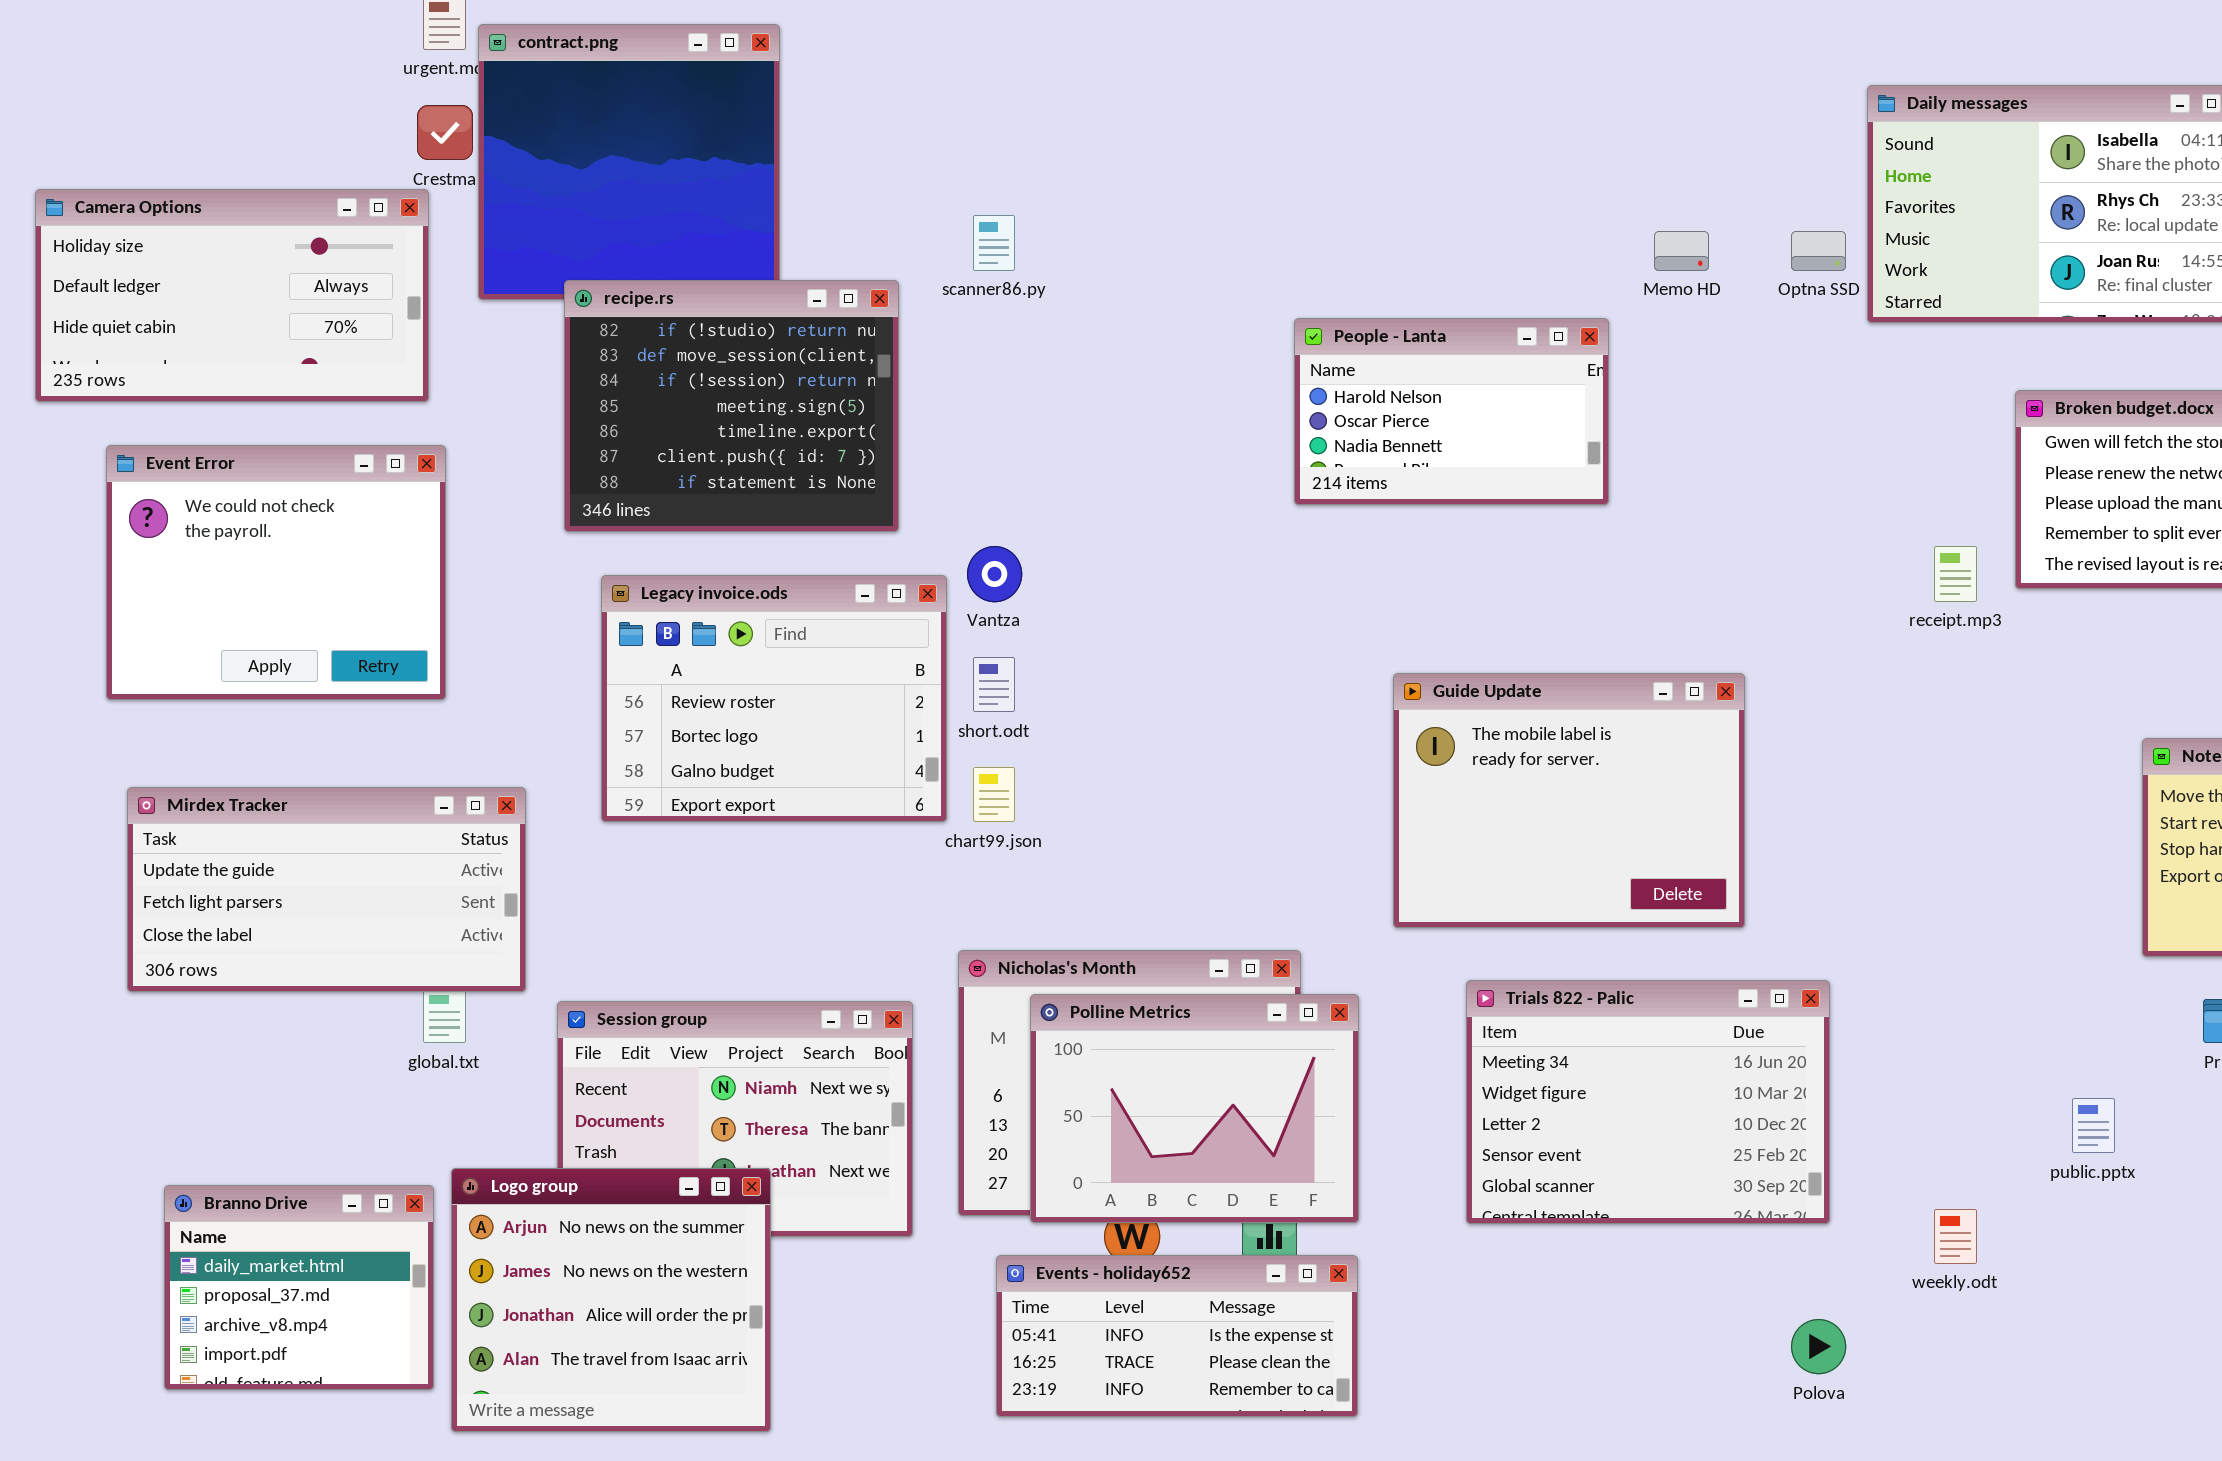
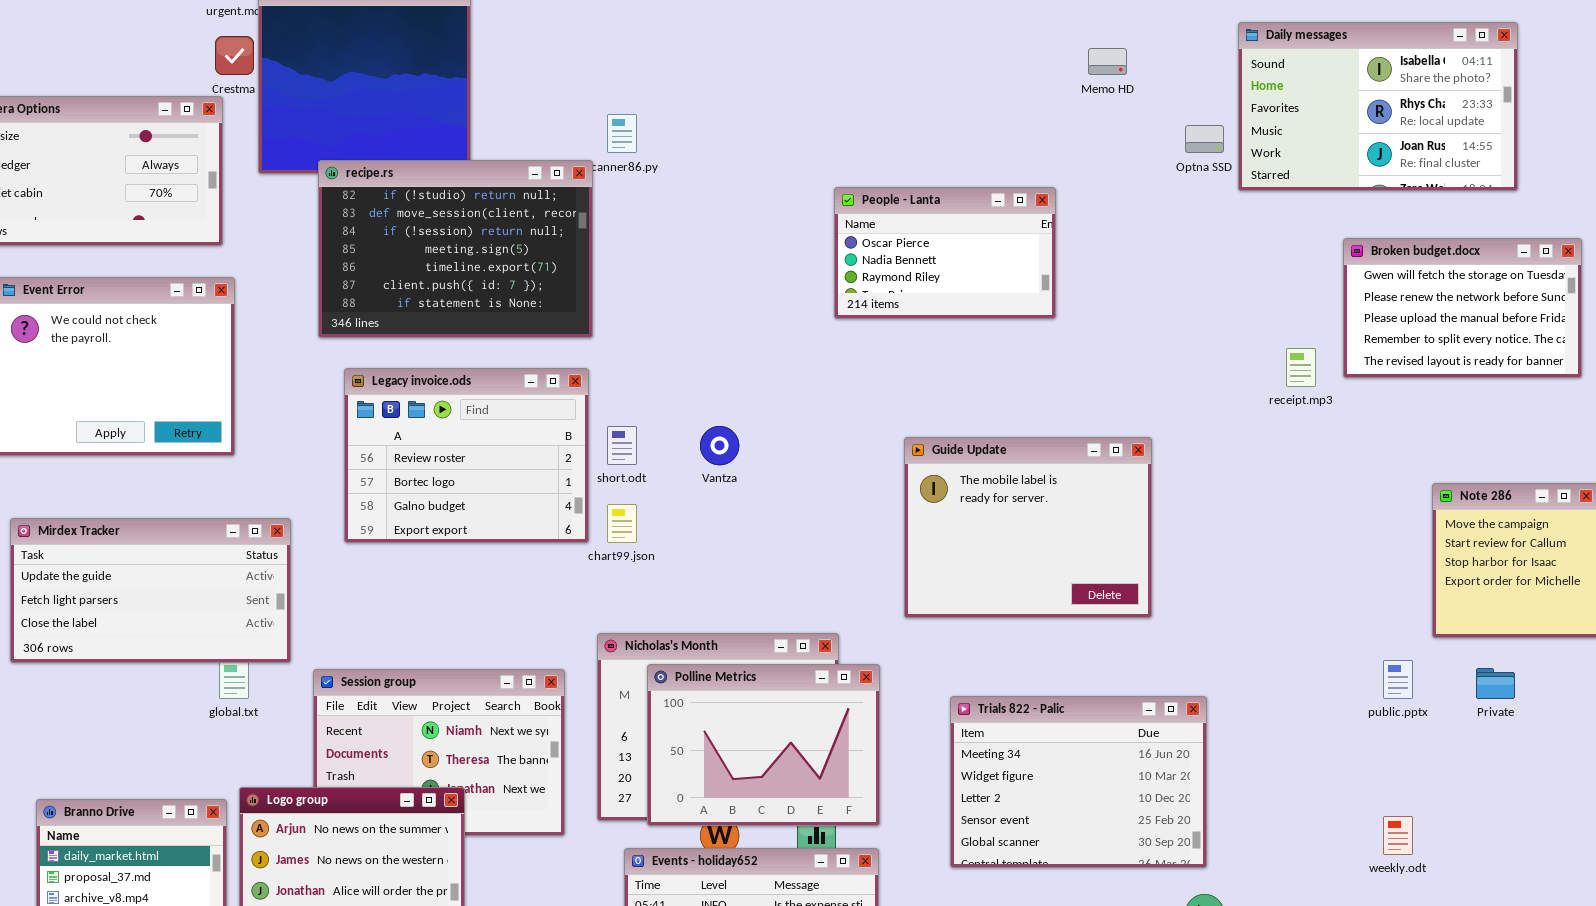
Memo HD: [1654,231,1709,271] -> [1088,48,1127,75], moved
recipe.rs: [564,280,899,532] -> [318,160,593,338], resized
People - Lanta: [1294,318,1609,505] -> [834,187,1056,319], scrolled down 1 row
Vantza: [967,546,1022,602] -> [700,426,739,465], moved
Trials 822 - Palic: [1466,980,1830,1224] -> [950,696,1207,868], moved
public.pptx: [2072,1098,2115,1153] -> [1383,660,1413,699], moved
weekly.odt: [1934,1209,1977,1264] -> [1383,816,1413,855], moved

